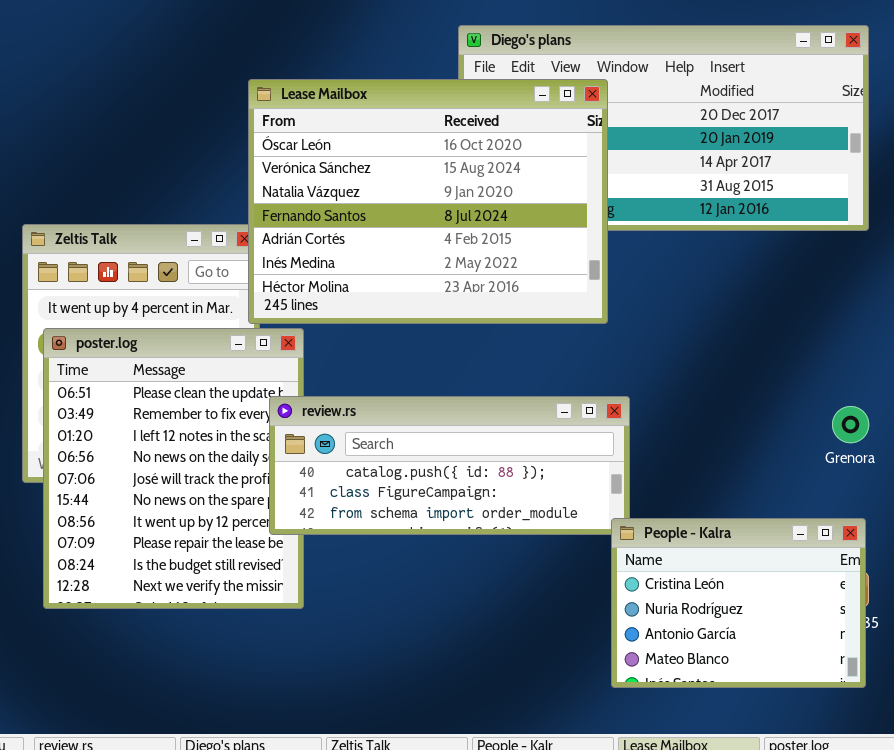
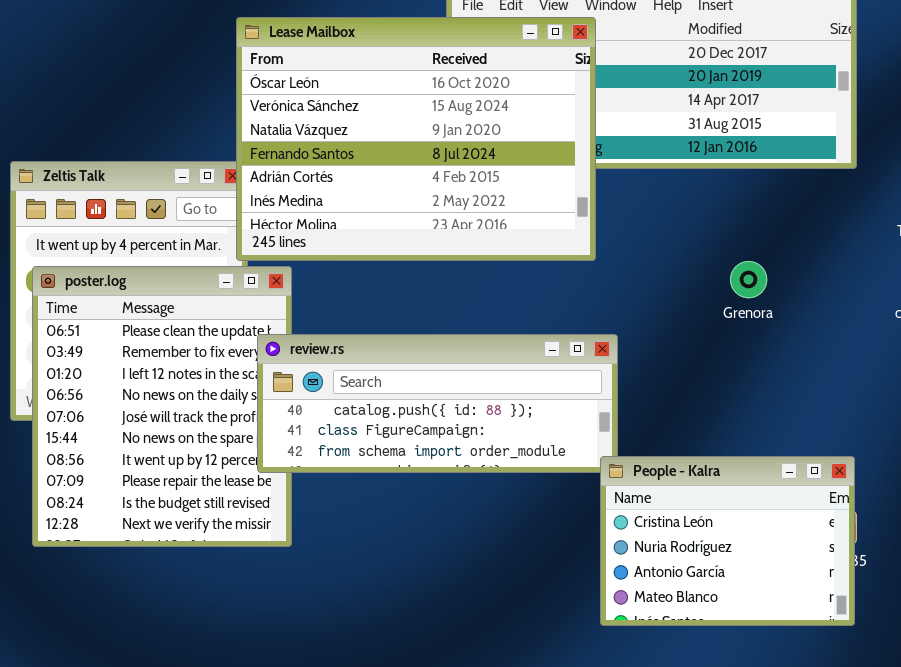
Grenora: [832,406,869,443] -> [730,261,767,298], moved

